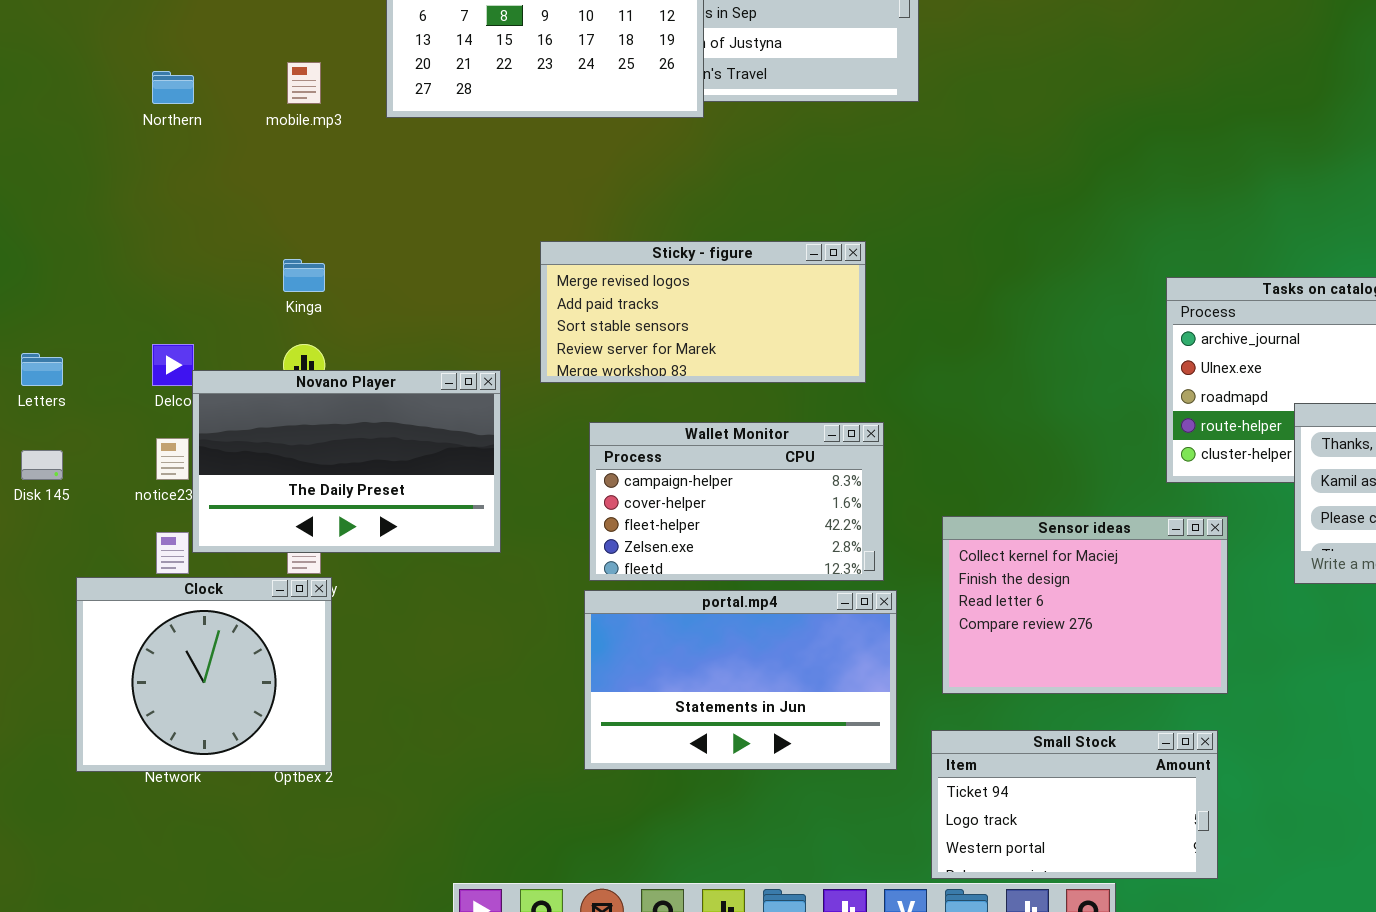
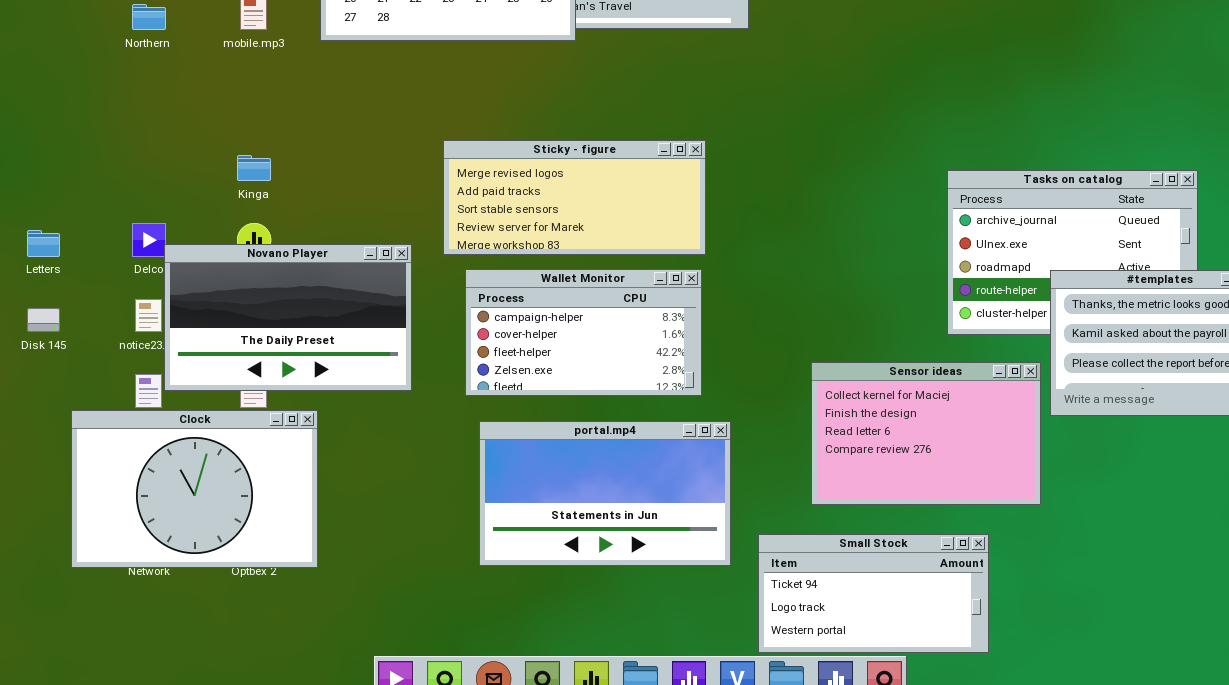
Wallet Monitor: [589,422,884,581] -> [465,269,702,396], moved
Sensor ideas: [942,516,1228,694] -> [811,362,1041,505], moved
Clock: [76,577,332,772] -> [71,410,318,568], resized

